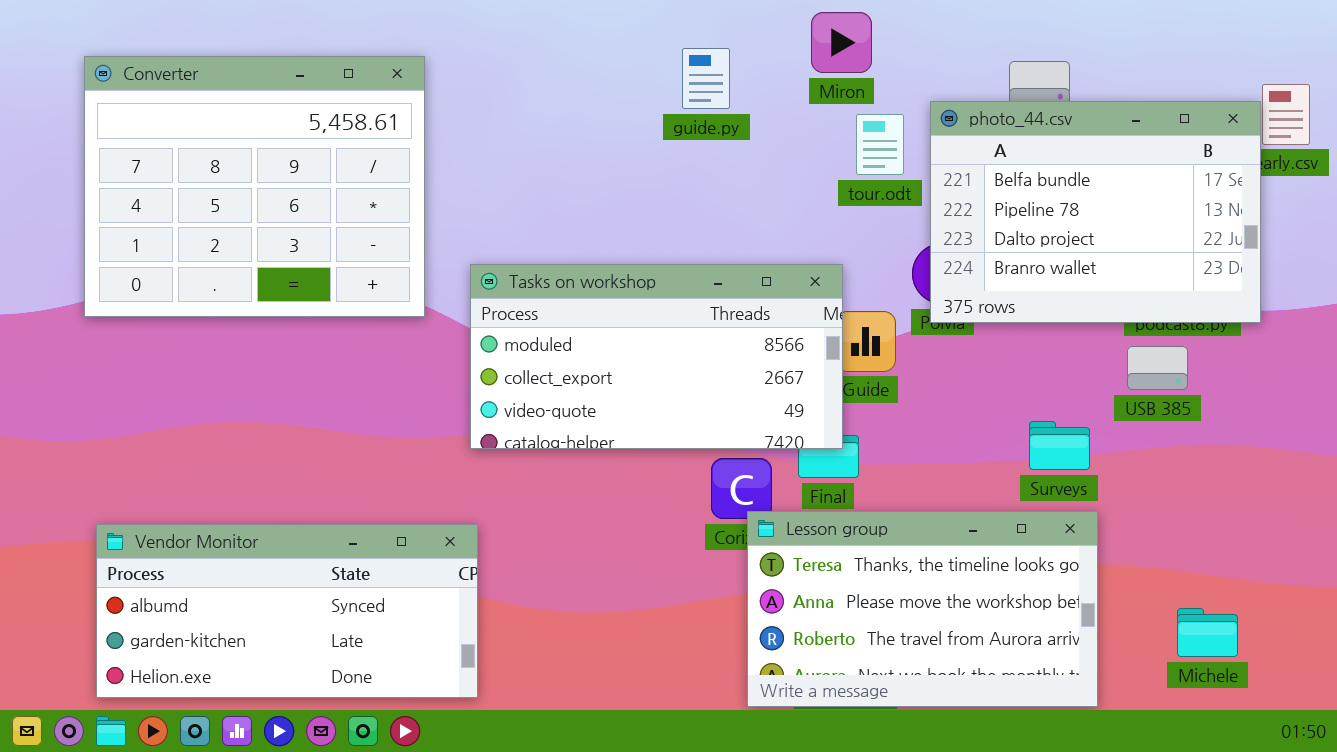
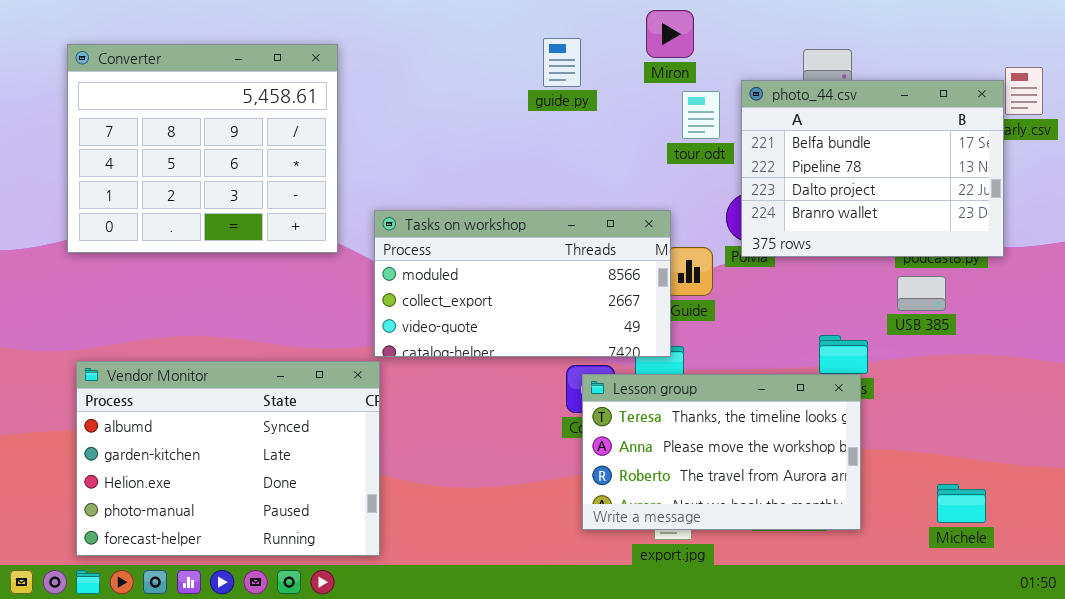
Lesson group: [747,511,1098,707] -> [582,374,861,530], moved
Vendor Monitor: [96,524,478,698] -> [76,361,380,556], resized

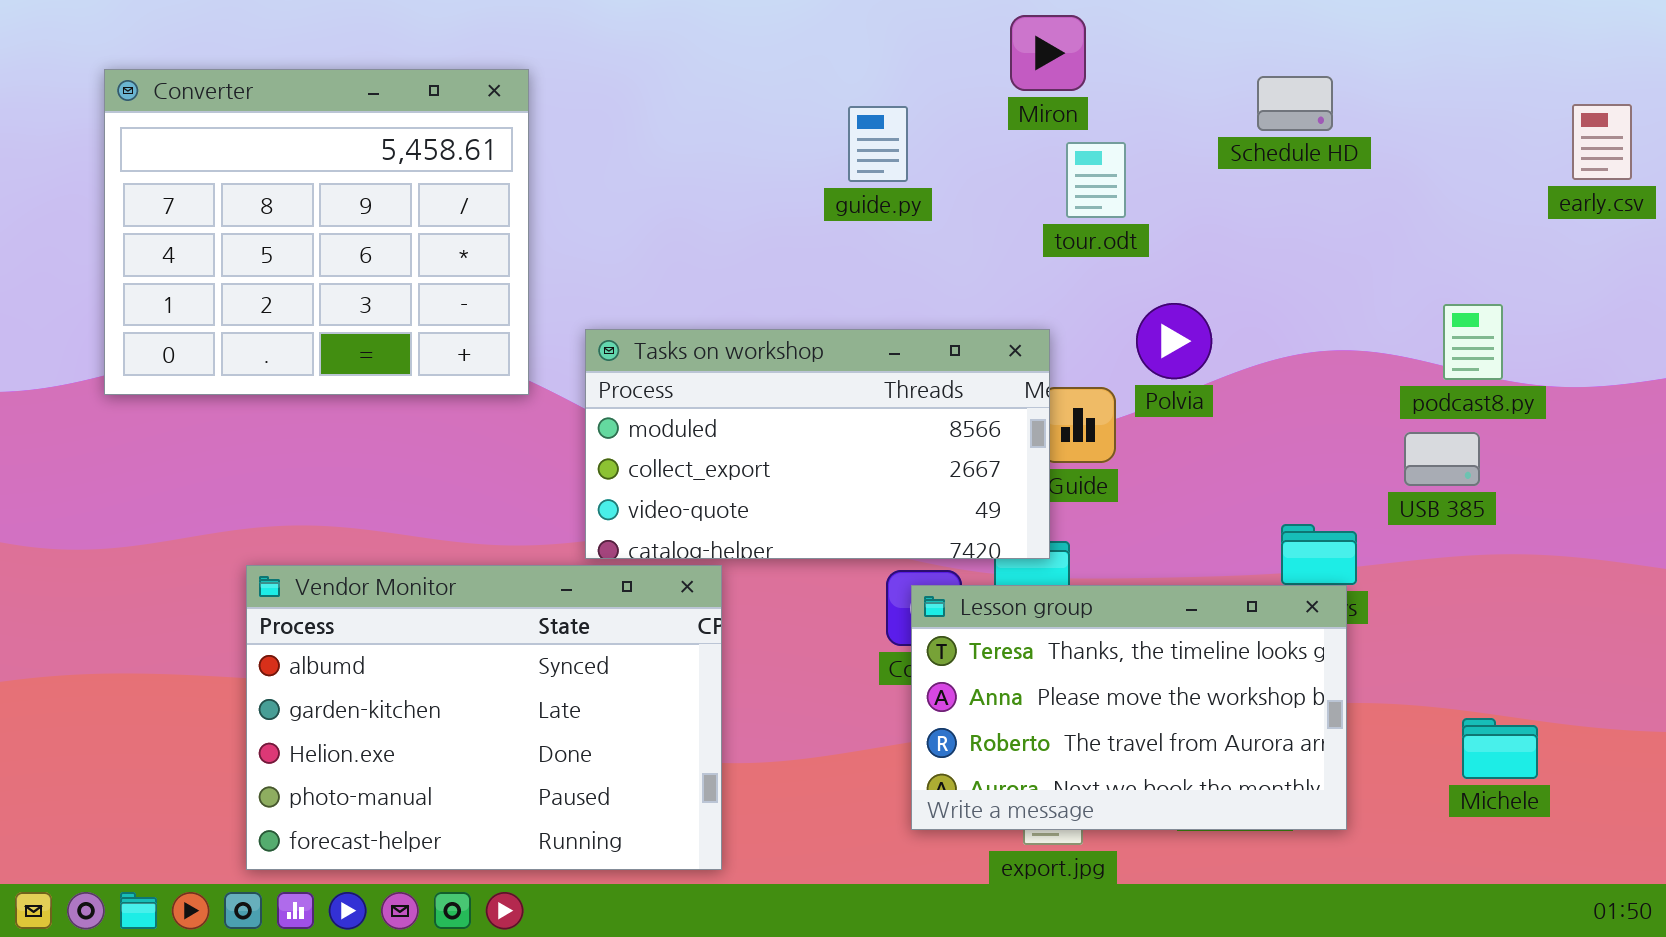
guide.py: [543,38,581,87] -> [848,106,908,182], moved
photo_44.csv: [741,80,1004,257] -> none, closed
Vendor Monitor: [76,361,380,556] -> [246,565,722,870], moved
Michele: [937,484,986,523] -> [1462,718,1538,779], moved

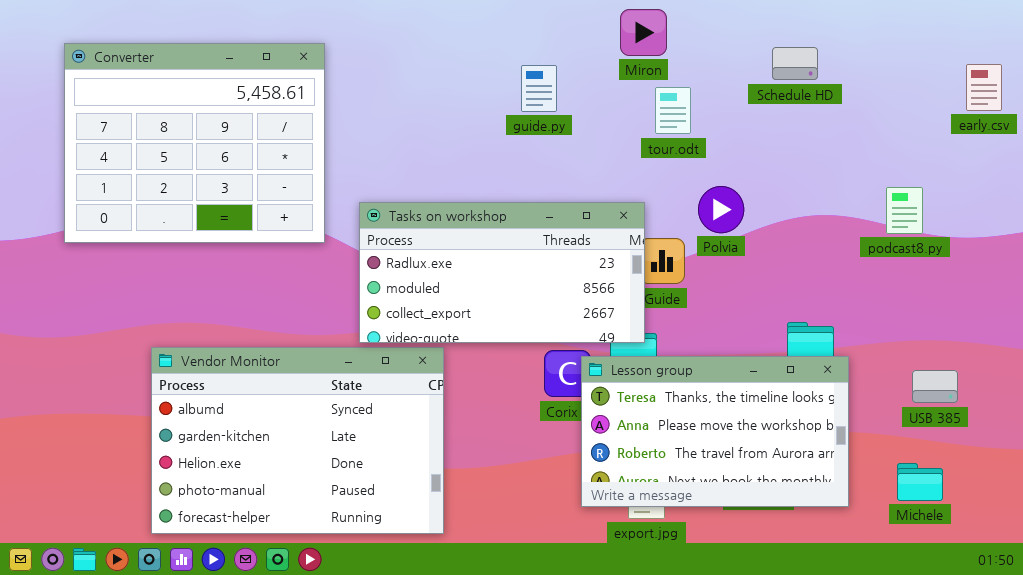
Tasks on workshop: [585,329,1050,559] -> [359,202,645,343], scrolled up 1 row
USB 385: [1404,432,1480,486] -> [912,370,958,403], moved
Lesson group: [911,585,1347,830] -> [581,356,849,507], moved
Michele: [1462,718,1538,779] -> [897,463,943,501], moved

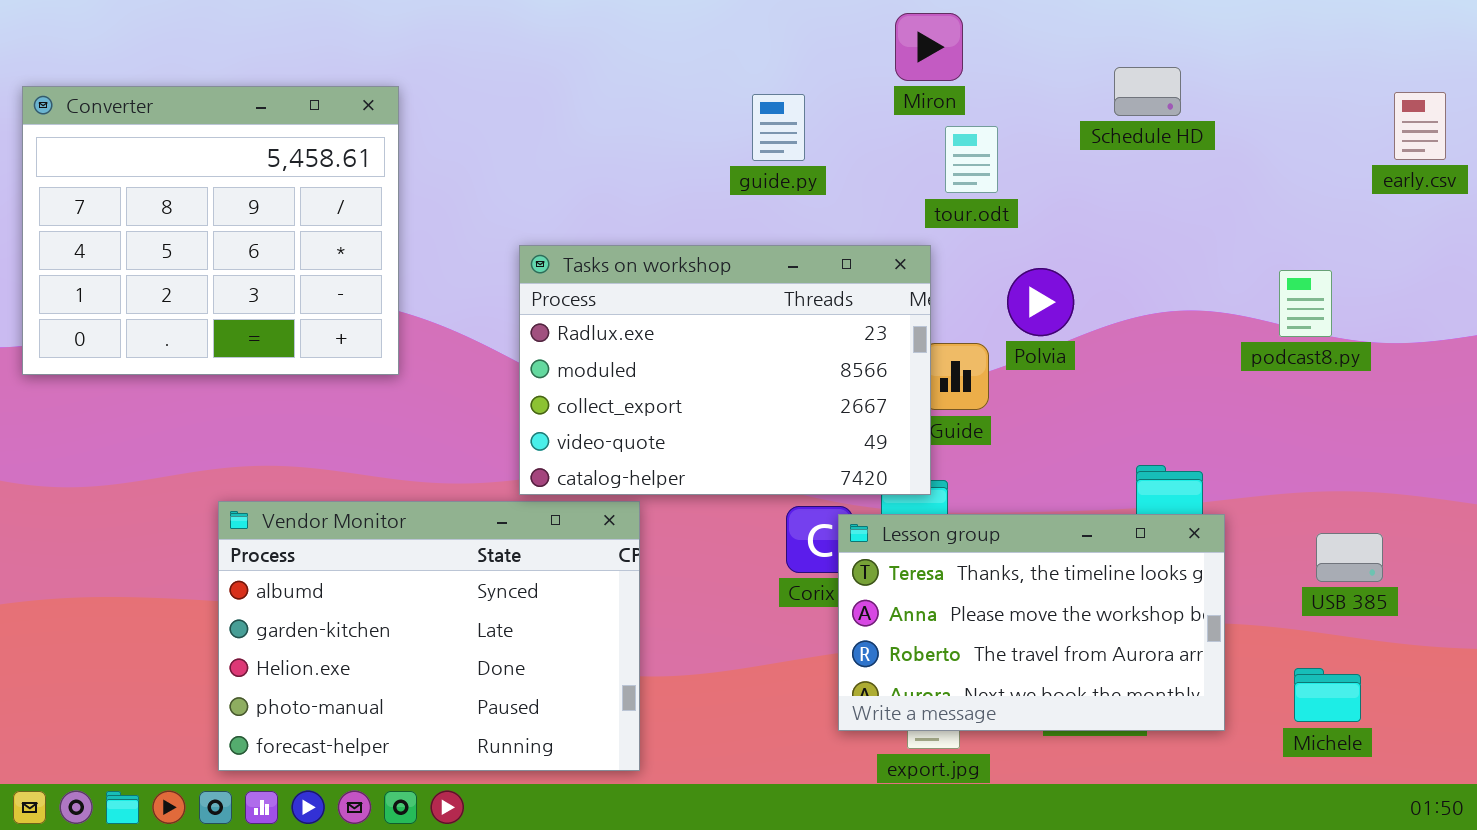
Converter: [64,43,325,243] -> [22,86,399,375], moved
Tasks on workshop: [359,202,645,343] -> [519,245,931,495], resized

